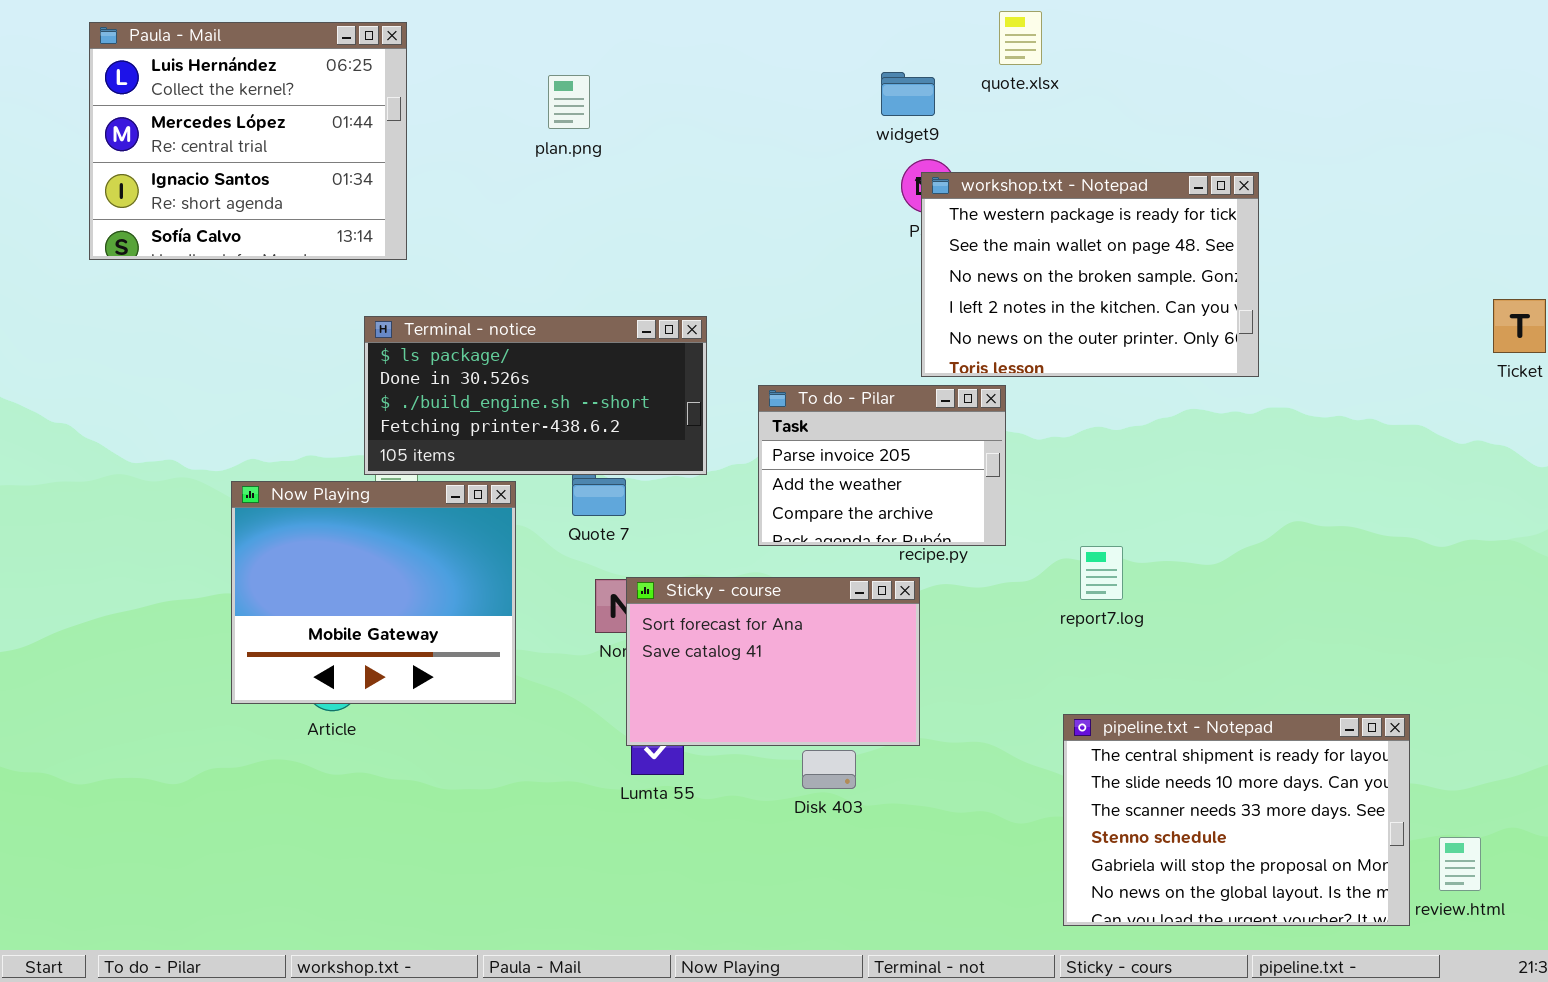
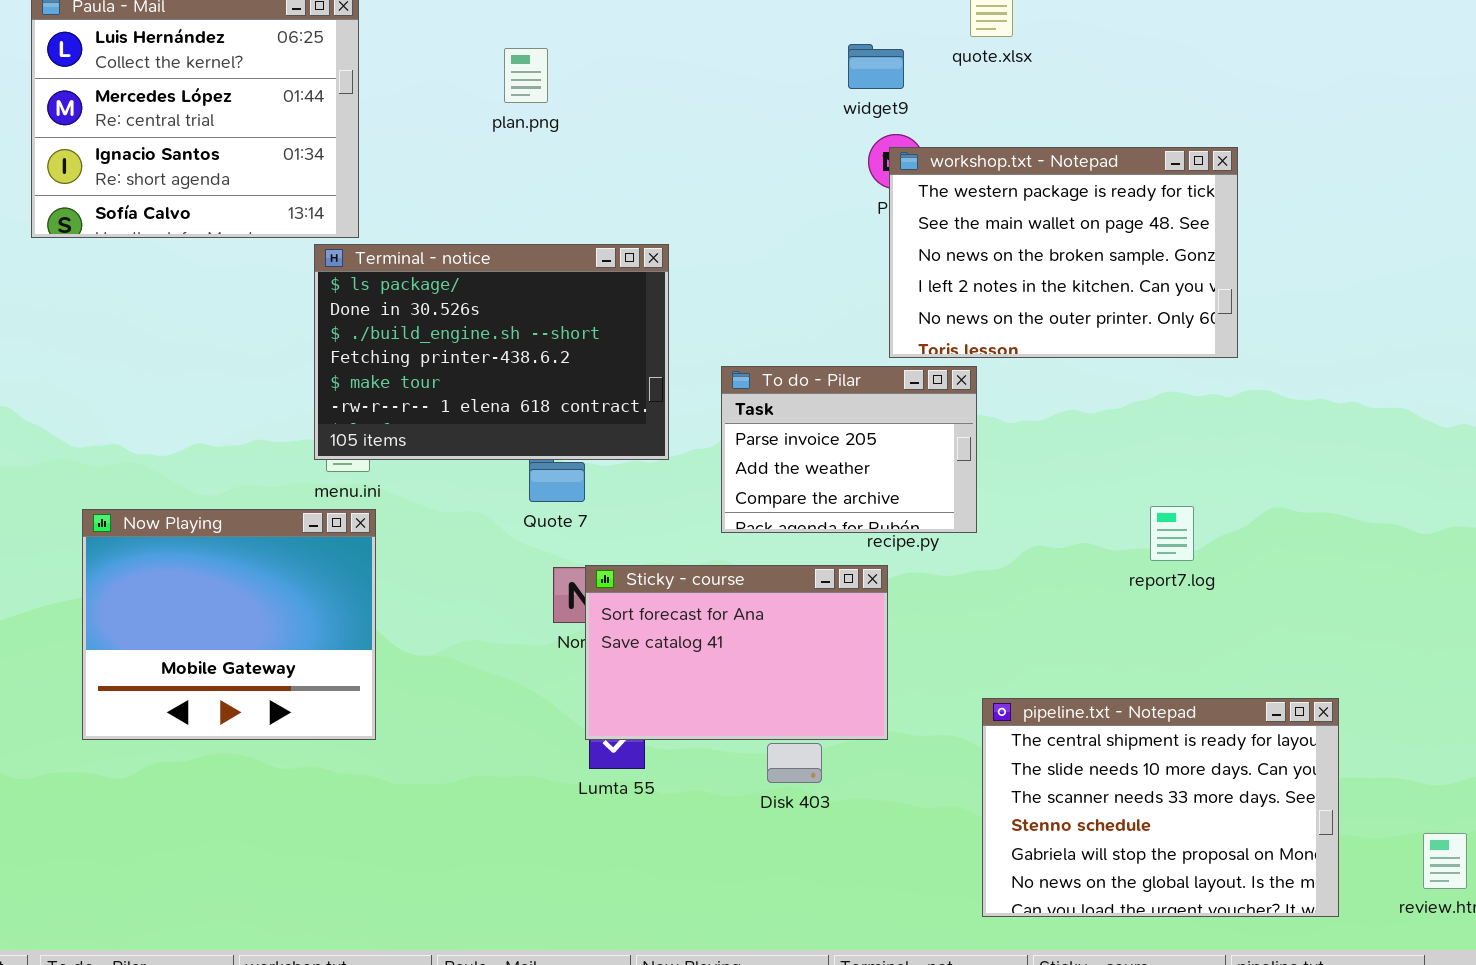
Terminal - notice: [364,316,707,475] -> [314,244,669,460], resized
Now Playing: [231,481,516,704] -> [82,509,376,740], moved
report7.log: [1080,546,1123,600] -> [1150,506,1194,561], moved
pipeline.txt - Notepad: [1063,714,1410,926] -> [982,698,1339,917], moved

